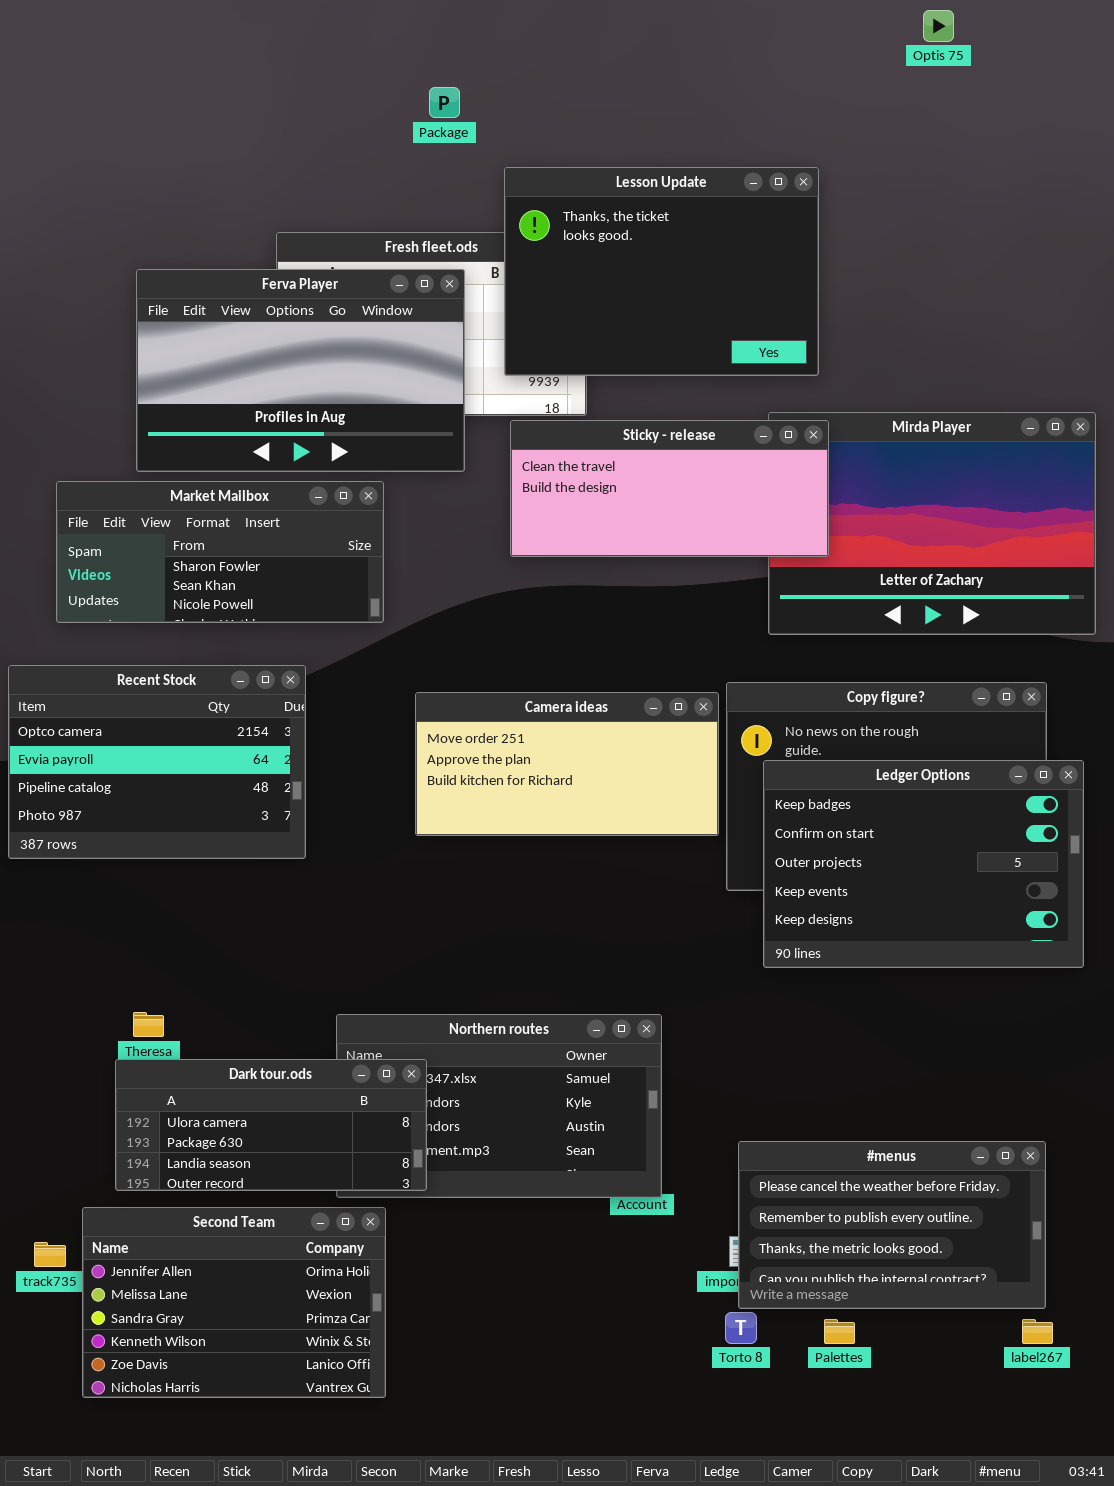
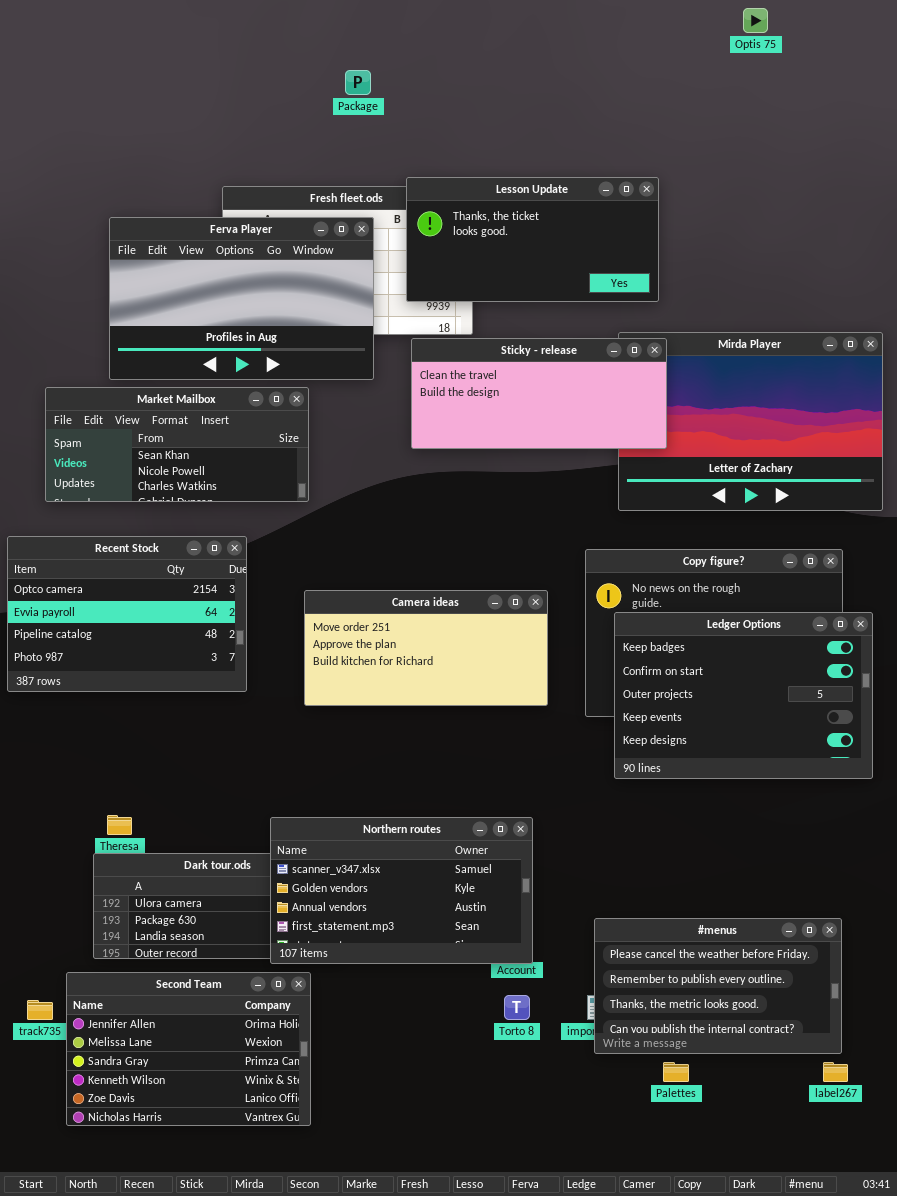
Lesson Update: [504,167,819,376] -> [406,177,659,302], resized
Market Mailbox: [56,481,384,623] -> [45,387,309,502], scrolled down 1 row
Camera ideas: [415,692,719,836] -> [304,590,548,706], moved
Northern routes: [336,1014,662,1198] -> [270,817,533,964], raised
Torto 8: [725,1312,757,1344] -> [504,995,530,1020], moved

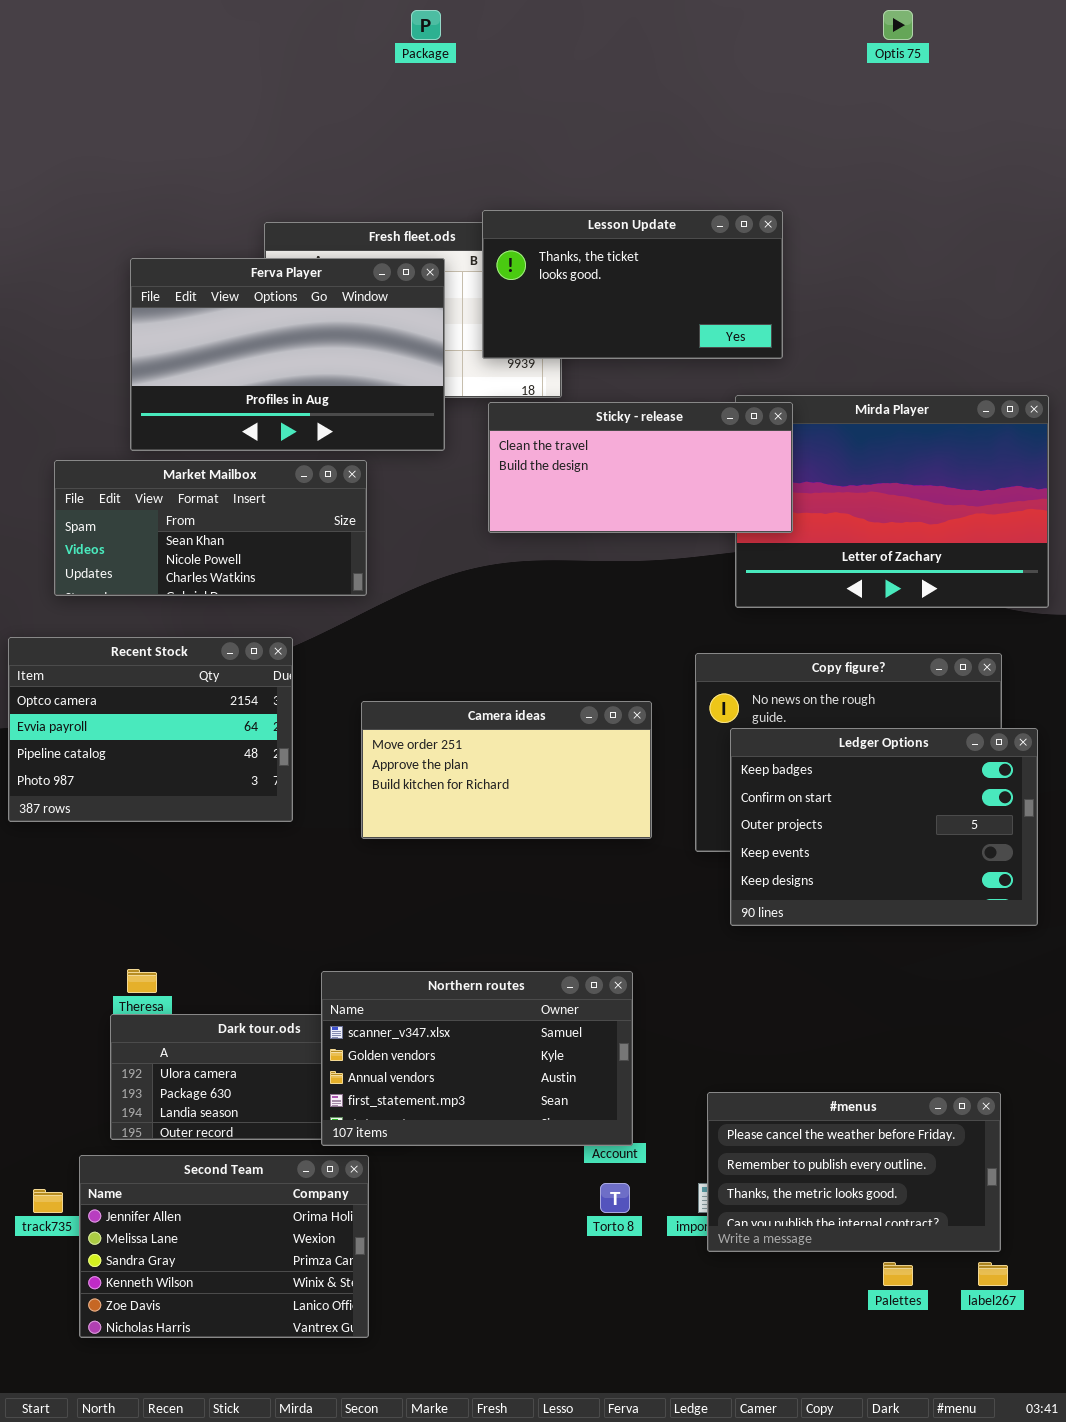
Package: [345,70,371,95] -> [411,10,441,40], moved
Palettes: [663,1062,689,1082] -> [883,1262,913,1286], moved

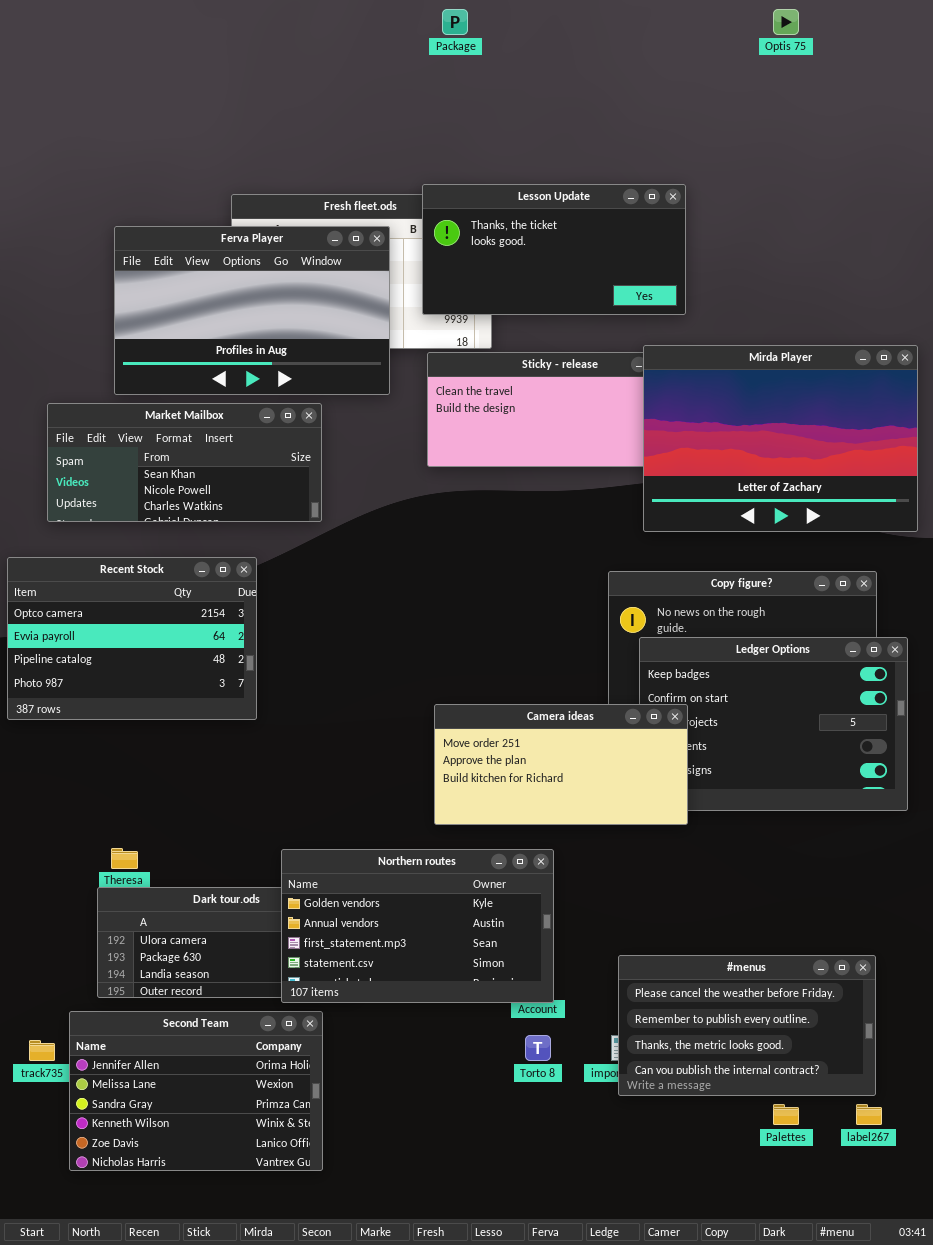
Package: [411,10,441,40] -> [442,9,468,35], moved
Mirda Player: [735,395,1049,608] -> [643,345,918,532], raised
Camera ideas: [361,701,652,839] -> [434,704,688,825], moved
Northern routes: [321,971,633,1146] -> [281,849,554,1003], scrolled down 1 row

